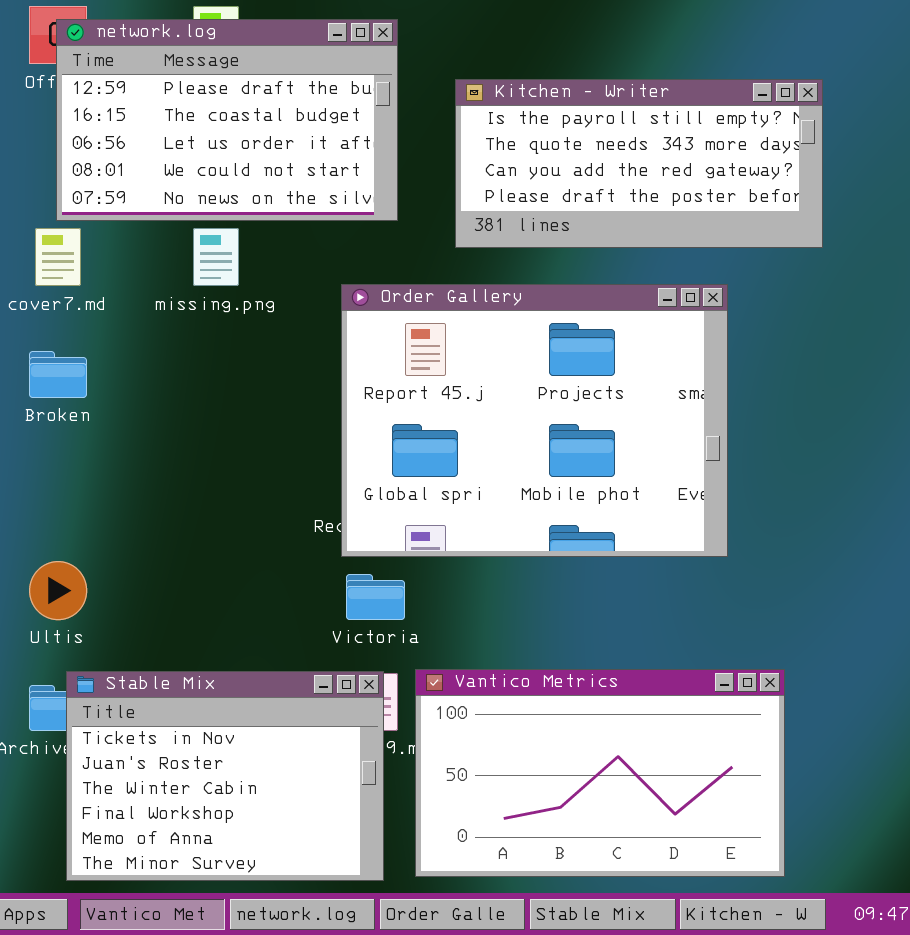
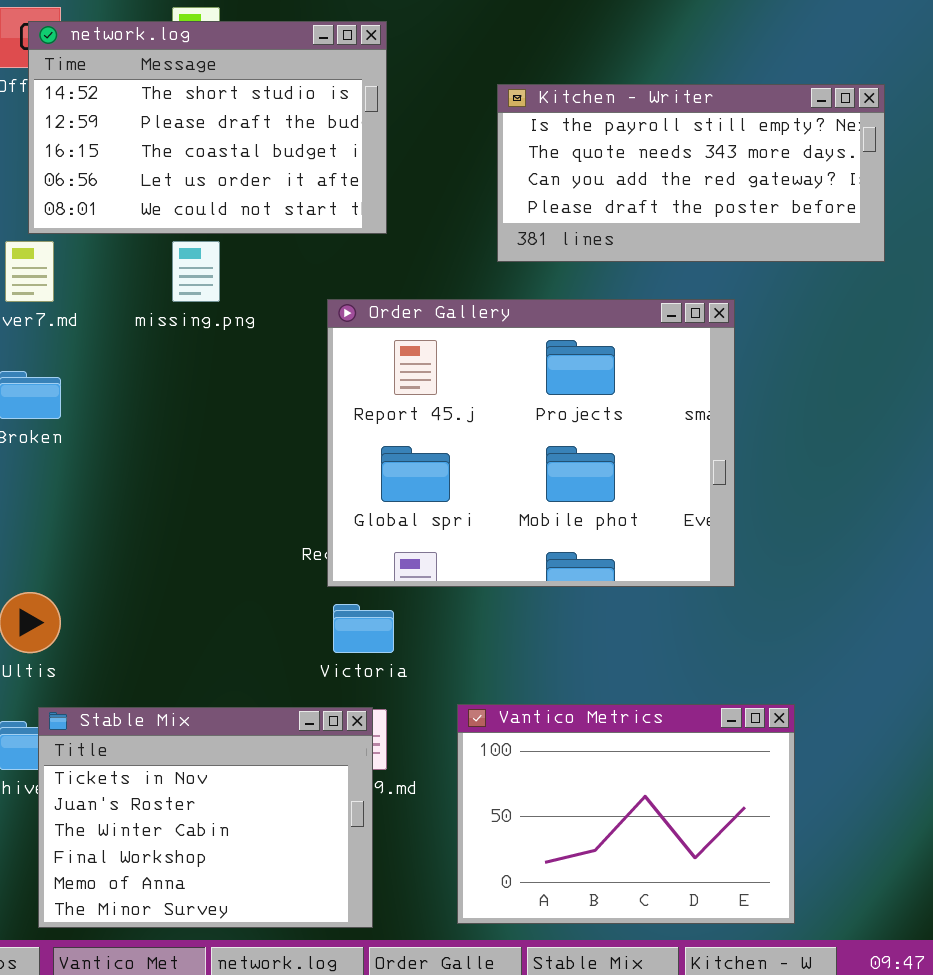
network.log: [56,19,398,221] -> [28,21,387,234], scrolled up 1 row
Kitchen - Writer: [455,79,823,248] -> [497,84,885,262], moved
Vantico Metrics: [415,669,785,877] -> [457,704,795,924], resized

